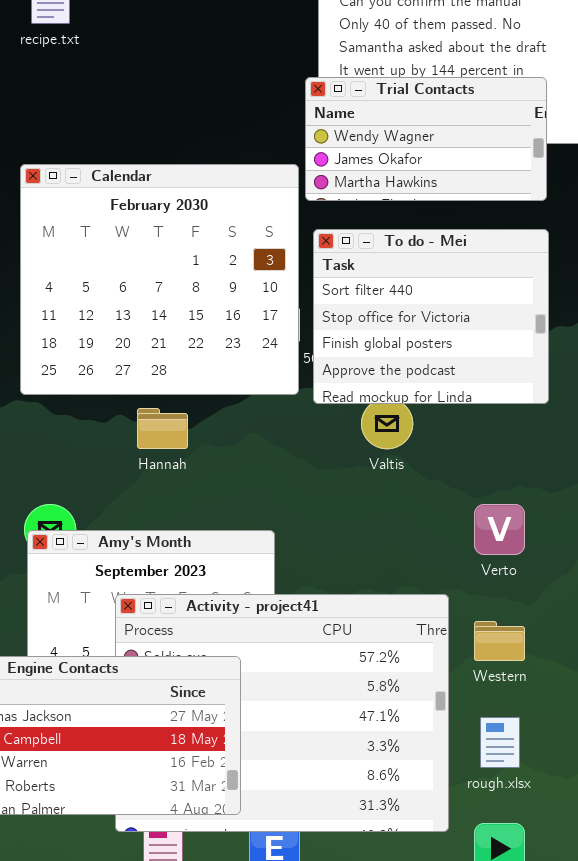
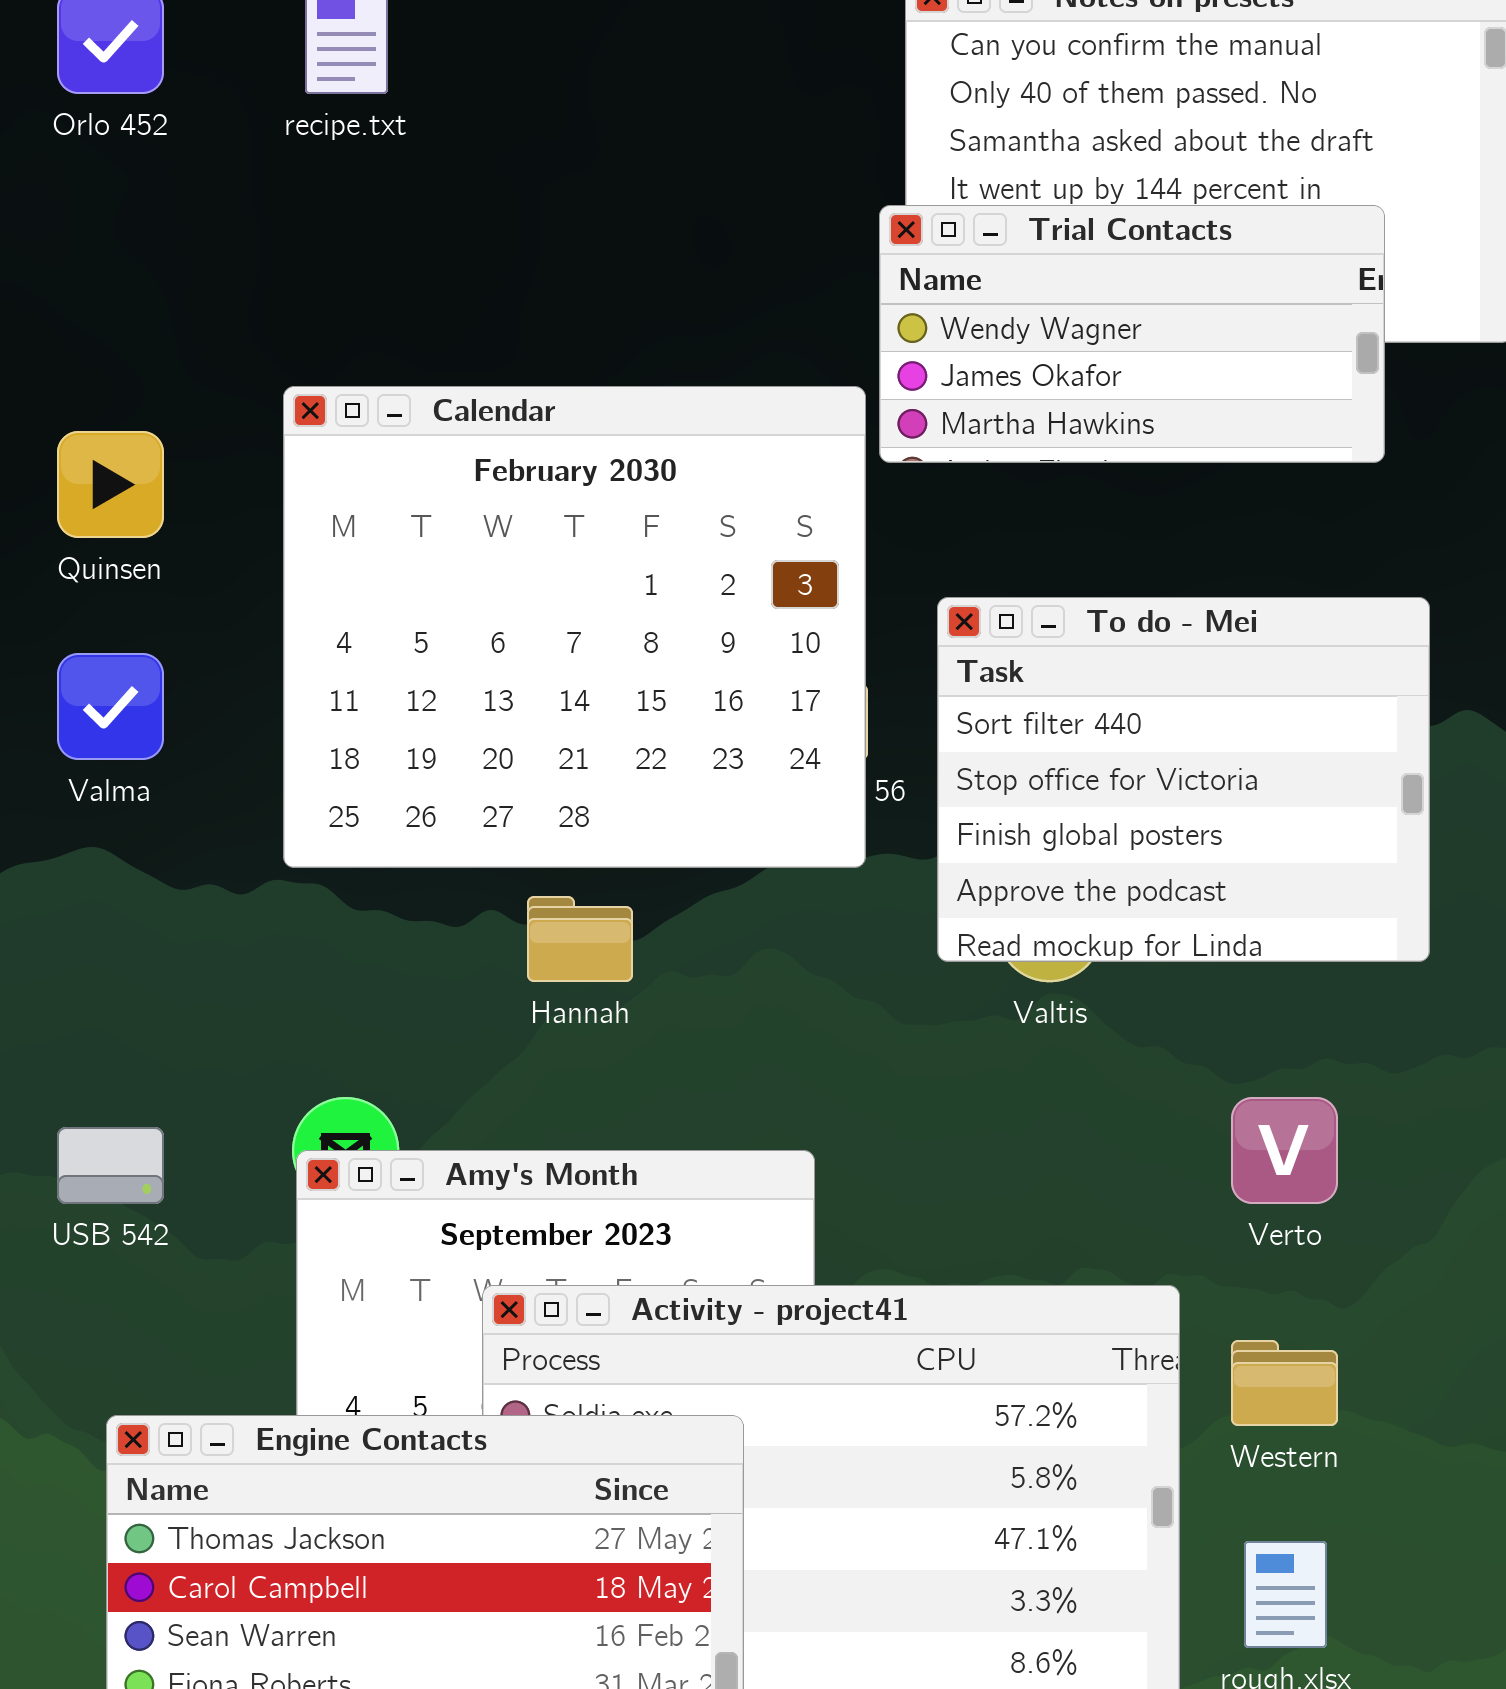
To do - Mei: [313,229,549,404] -> [937,597,1430,962], moved

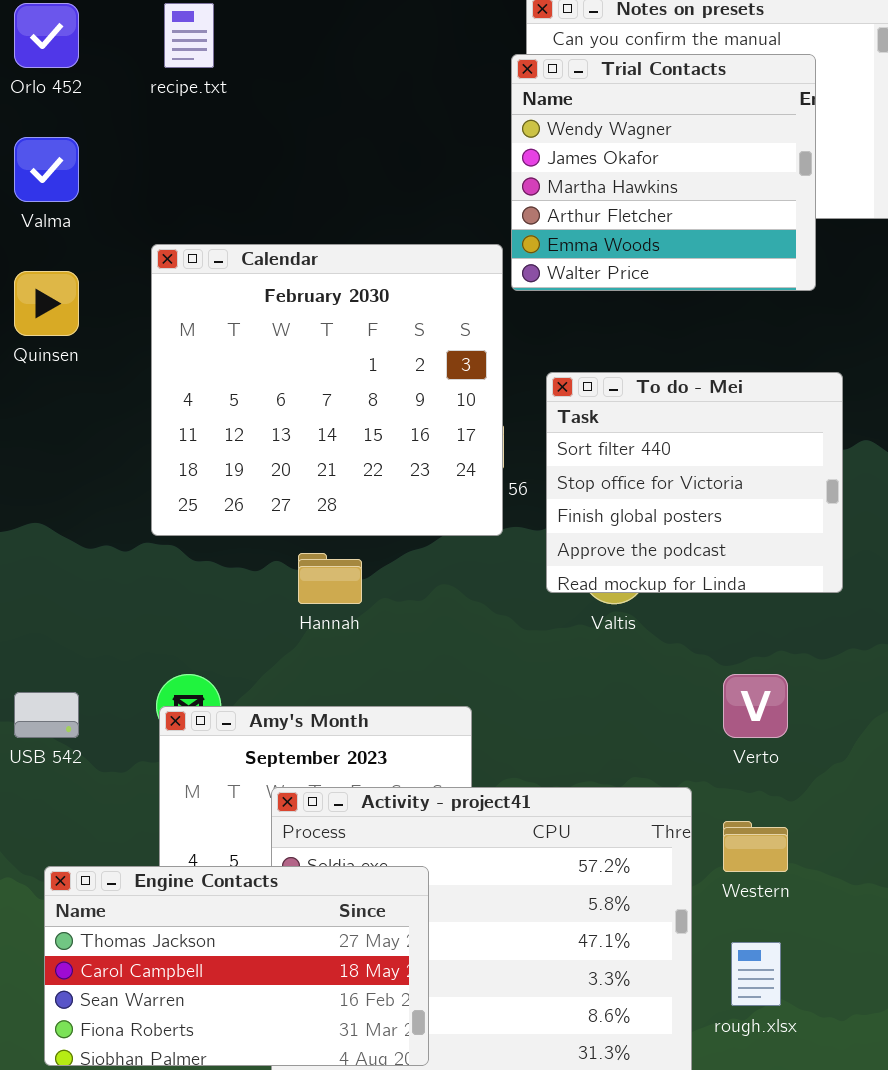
Trial Contacts: [879,205,1385,463] -> [511,54,816,291], resized
Valma: [57,653,164,760] -> [14,137,79,202], moved

